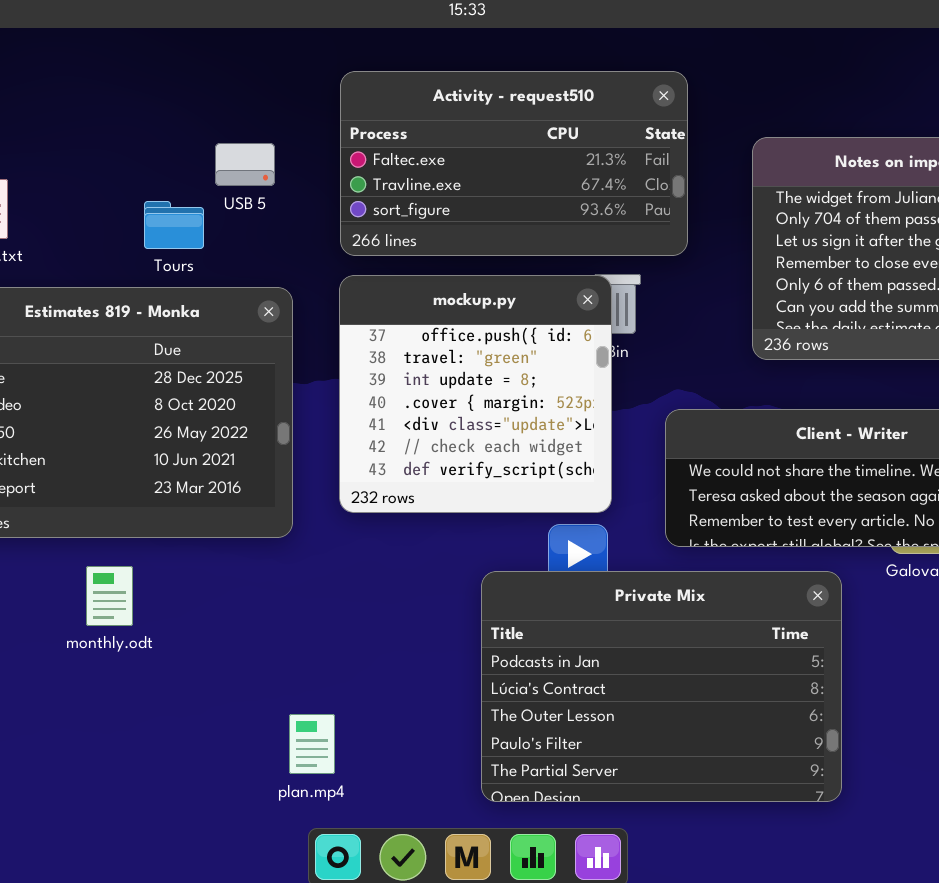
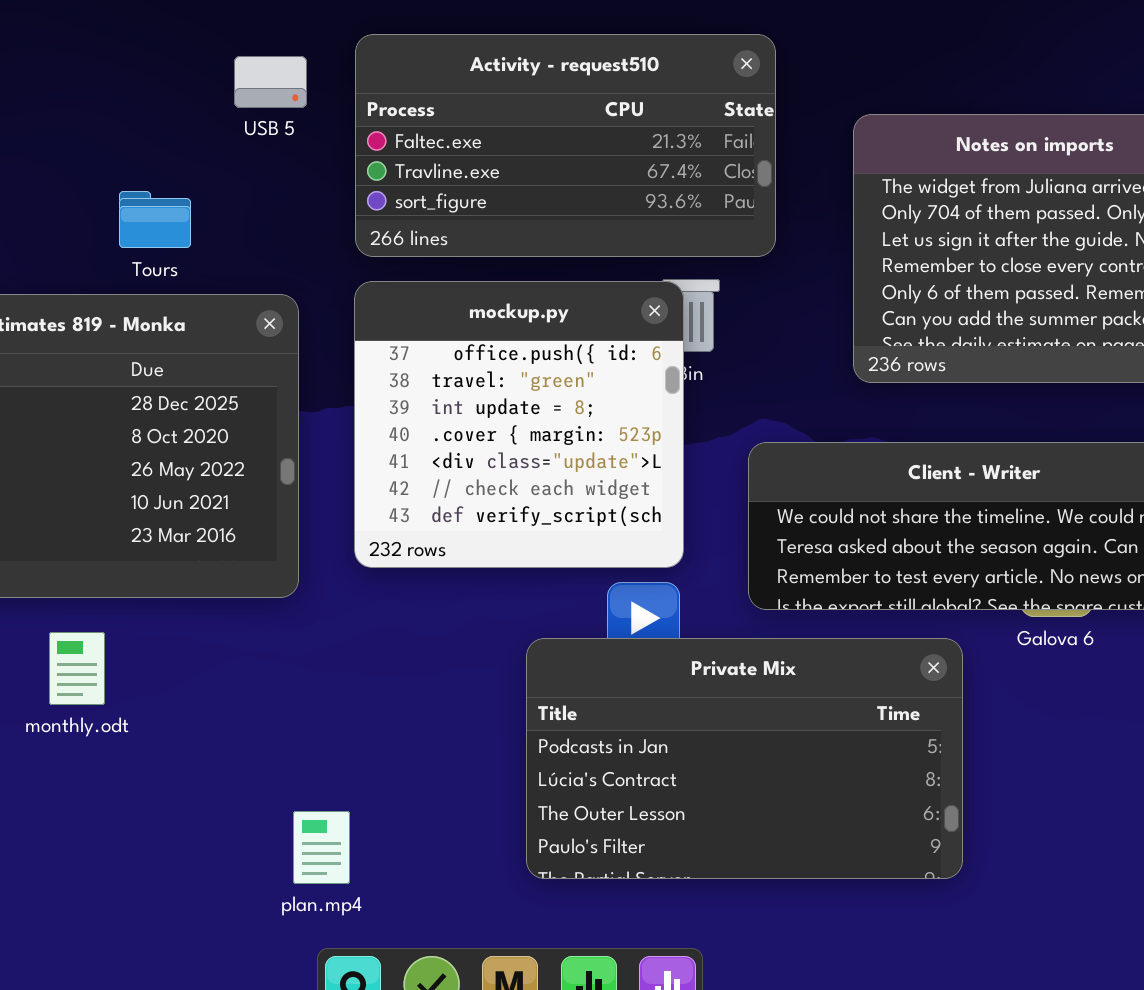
USB 5: [215,143,275,186] -> [234,56,307,108], moved
Private Mix: [481,571,842,802] -> [526,638,963,879], resized

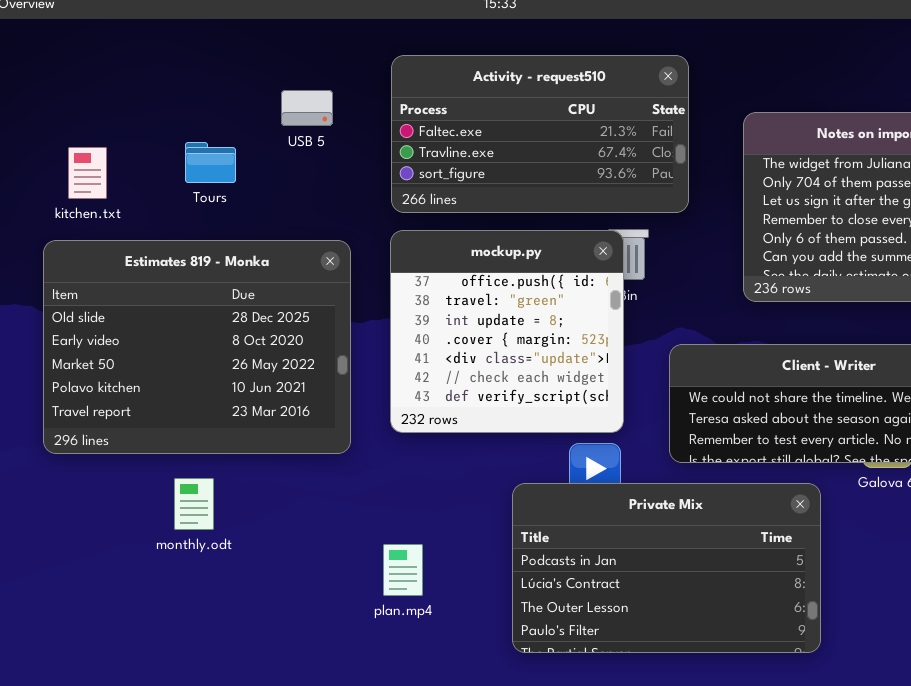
USB 5: [234,56,307,108] -> [281,90,333,126], moved
Tours: [119,191,191,248] -> [185,142,236,183], moved
plan.mp4: [293,811,350,884] -> [383,544,423,596], moved

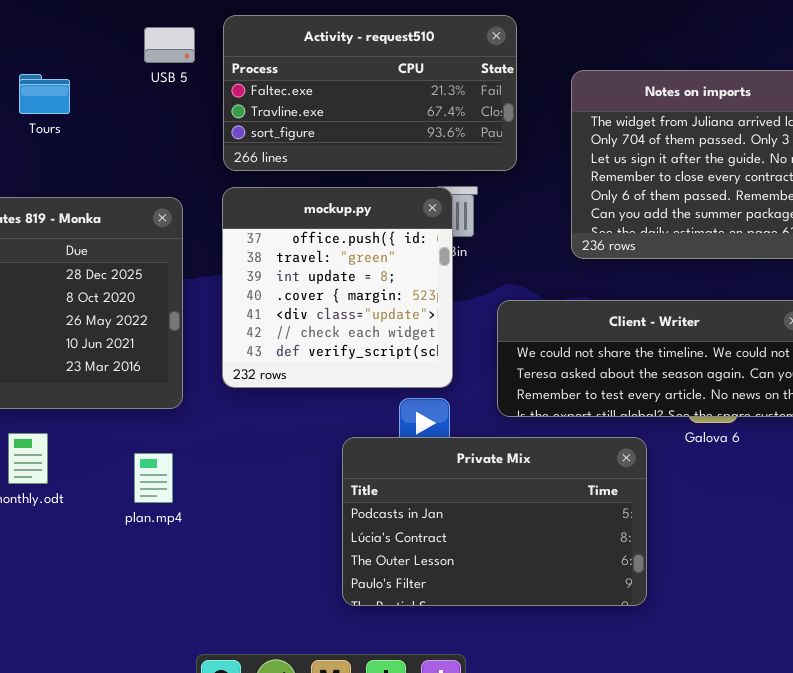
USB 5: [281,90,333,126] -> [144,27,195,63], moved
Tours: [185,142,236,183] -> [19,74,70,114], moved
plan.mp4: [383,544,423,596] -> [134,453,173,503], moved

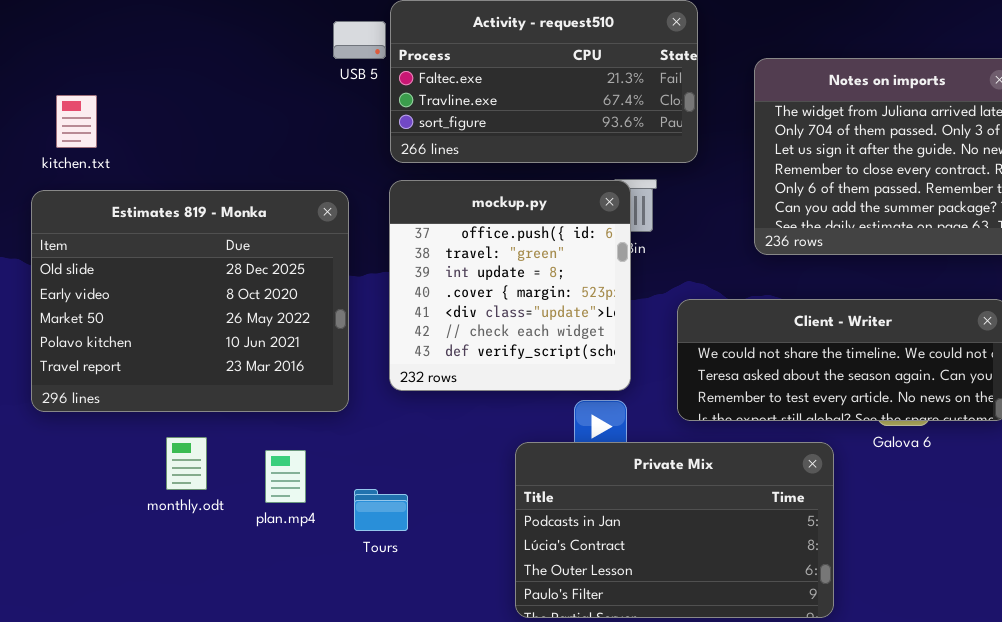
USB 5: [144,27,195,63] -> [333,21,386,59], moved
Tours: [19,74,70,114] -> [354,489,408,531], moved
plan.mp4: [134,453,173,503] -> [265,450,306,503], moved

